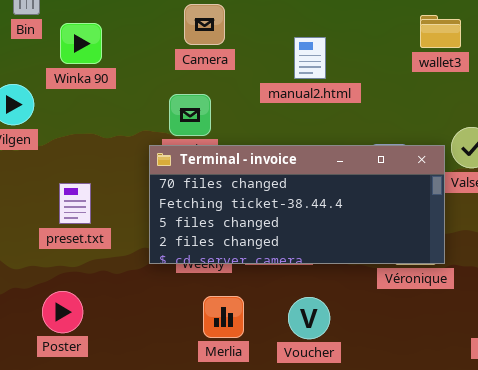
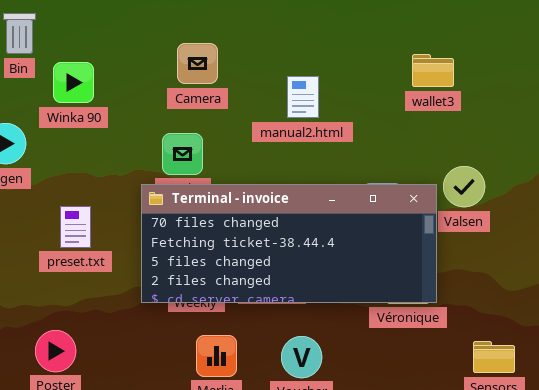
preset.txt: [59,183,91,224] -> [60,206,91,248], moved

